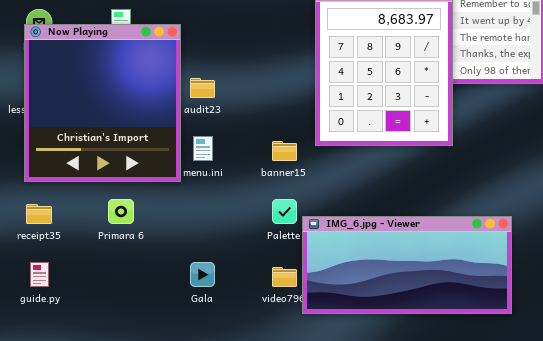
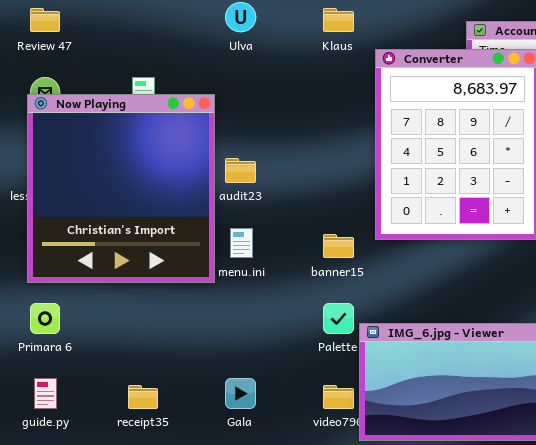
Primara 6: [108,199,134,224] -> [30,303,60,334], moved
receipt35: [26,204,52,224] -> [128,385,158,409], moved

